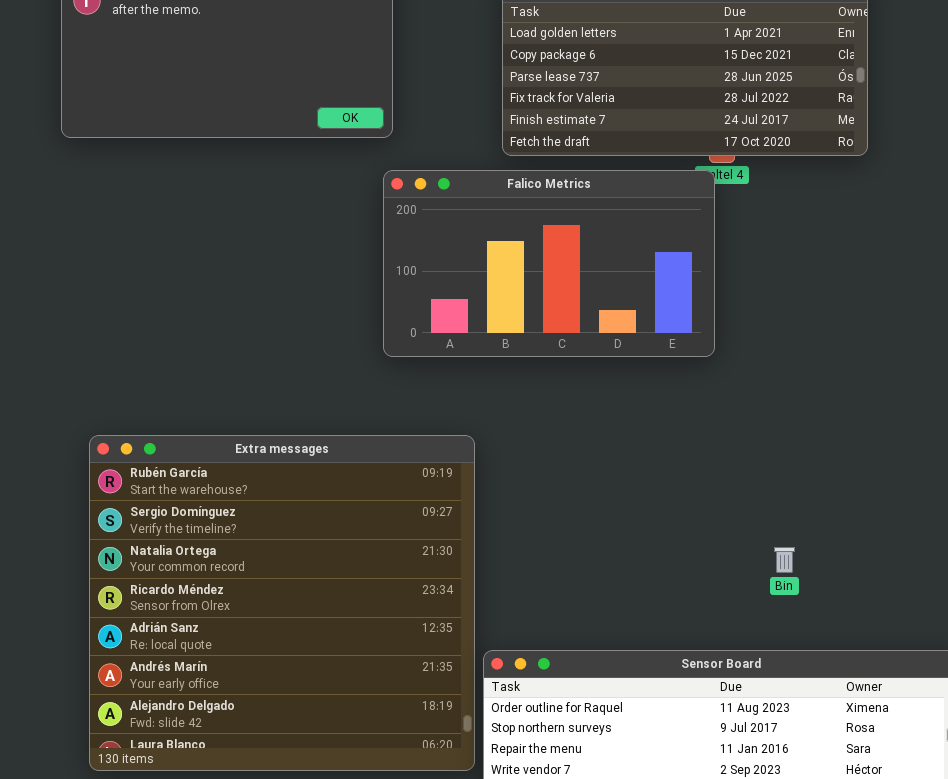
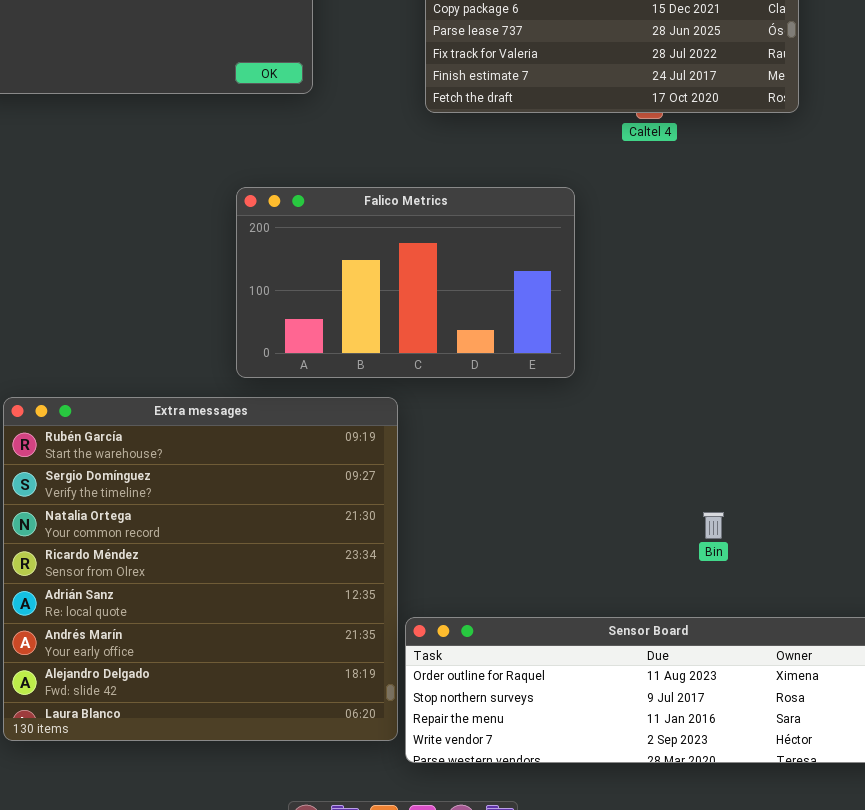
Falico Metrics: [383,170,715,357] -> [236,187,575,378], moved

